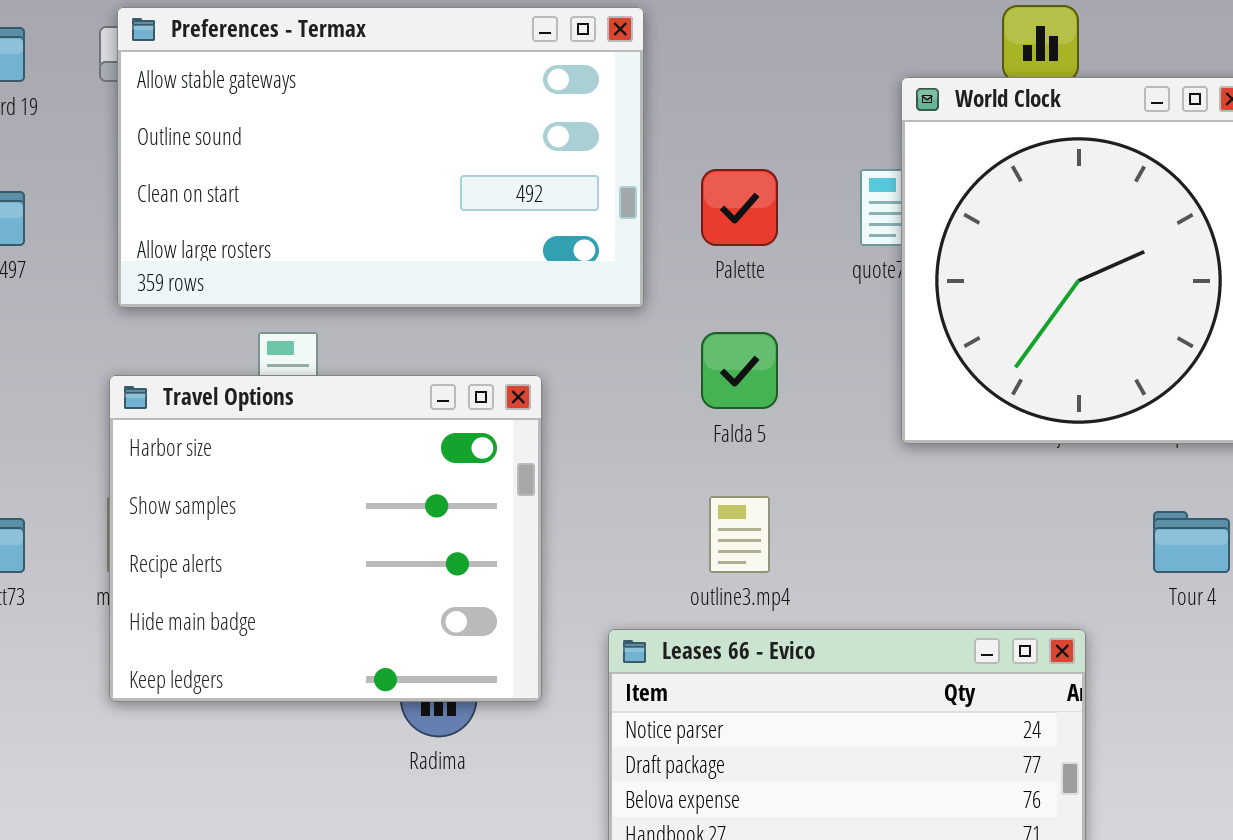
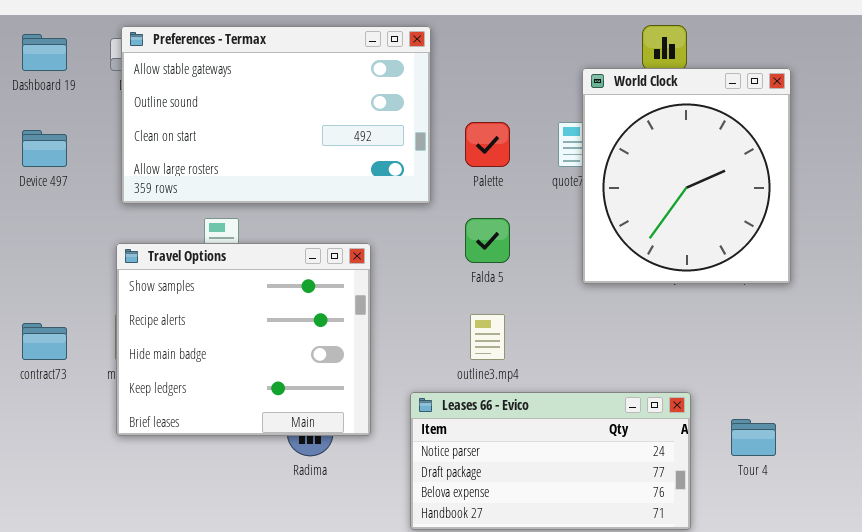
Travel Options: [109,375,542,702] -> [116,243,371,436], scrolled down 1 row
Tour 4: [1153,511,1230,573] -> [731,419,776,456], moved

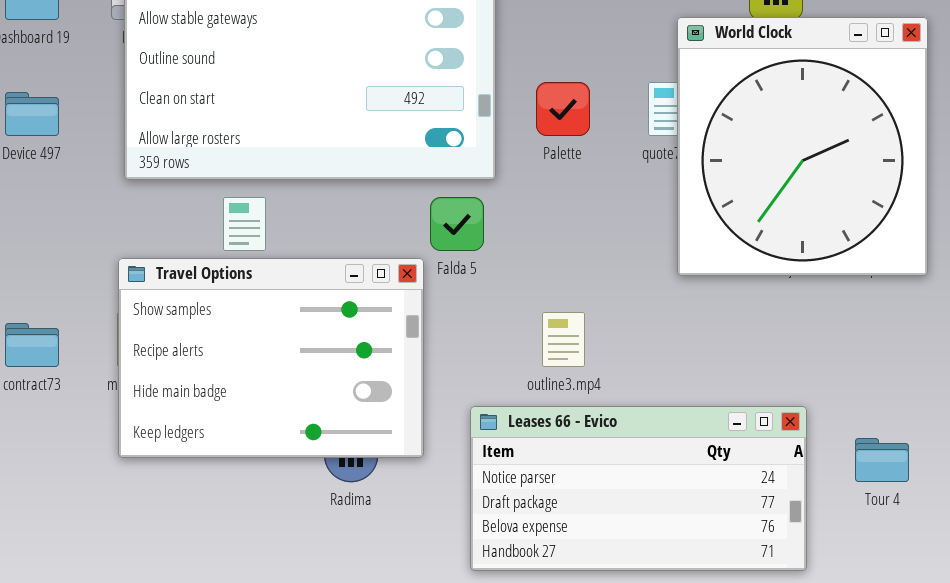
Falda 5: [465,218,510,263] -> [430,197,484,251], moved
Travel Options: [116,243,371,436] -> [118,258,424,458], resized

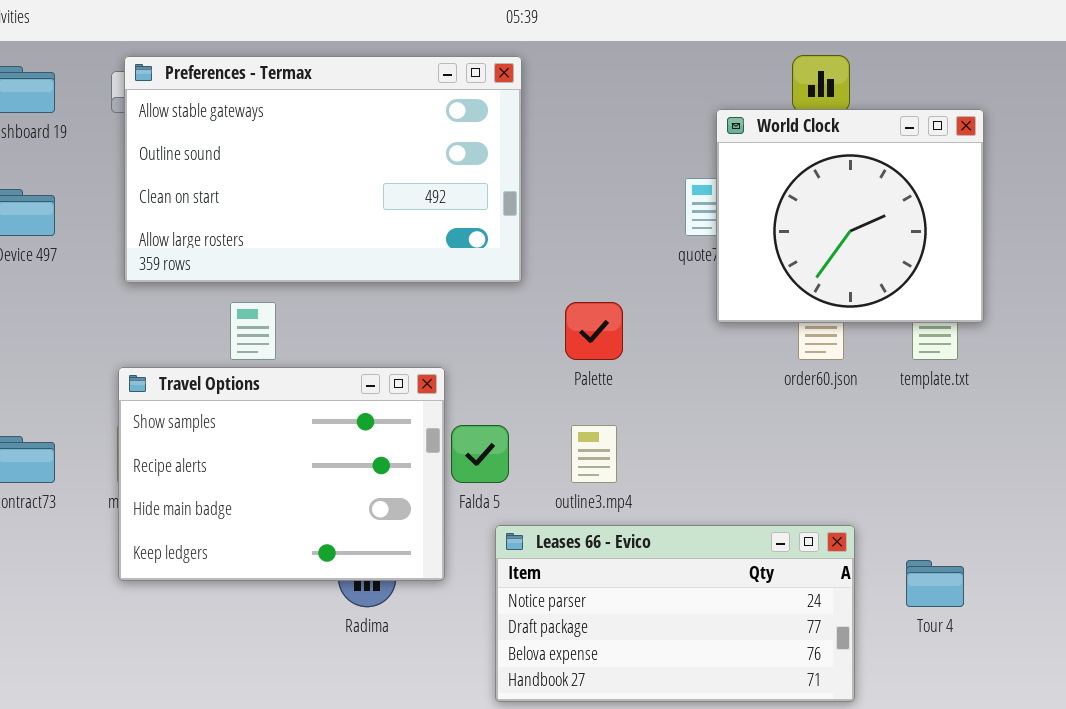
World Clock: [677,17,928,276] -> [716,109,984,323], resized
Palette: [536,82,590,136] -> [565,302,623,360], moved
Falda 5: [430,197,484,251] -> [451,425,509,483], moved

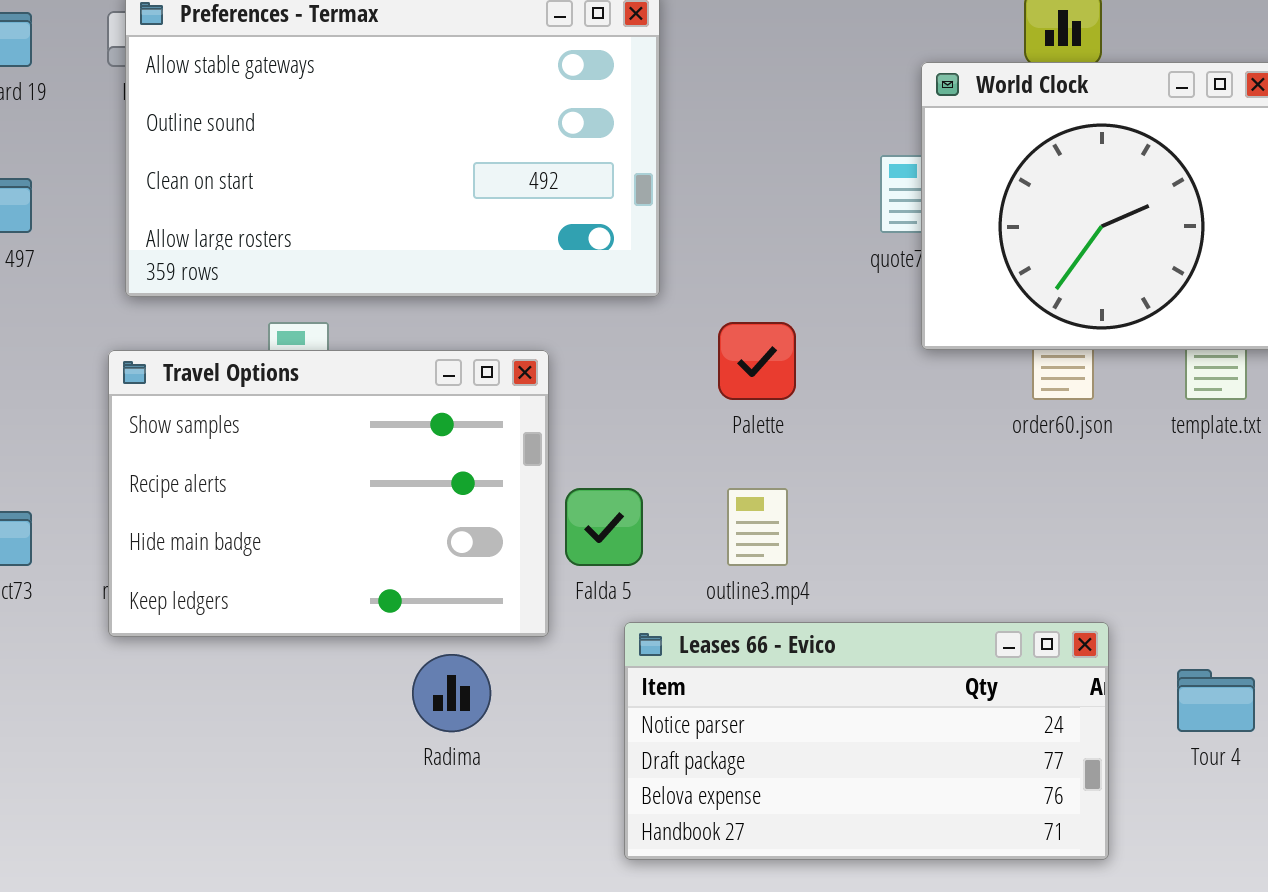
Travel Options: [118,367,445,581] -> [108,350,549,637], moved

